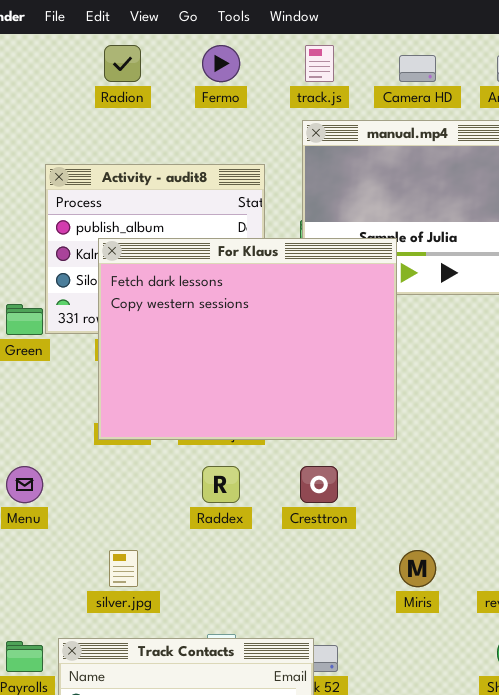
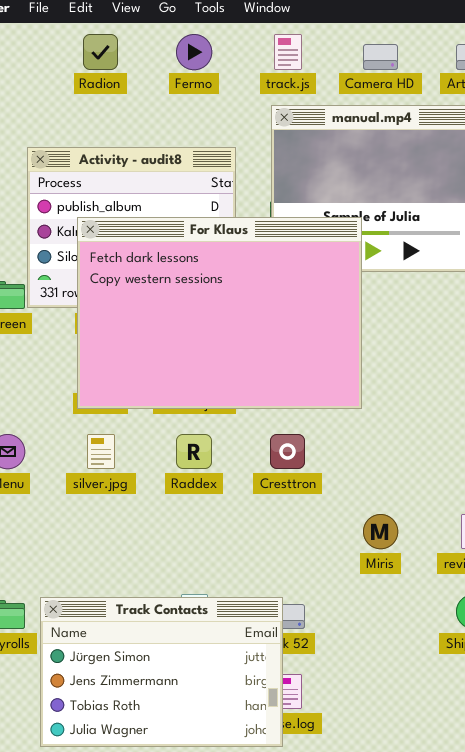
silver.jpg: [109,550,138,587] -> [87,434,115,469], moved

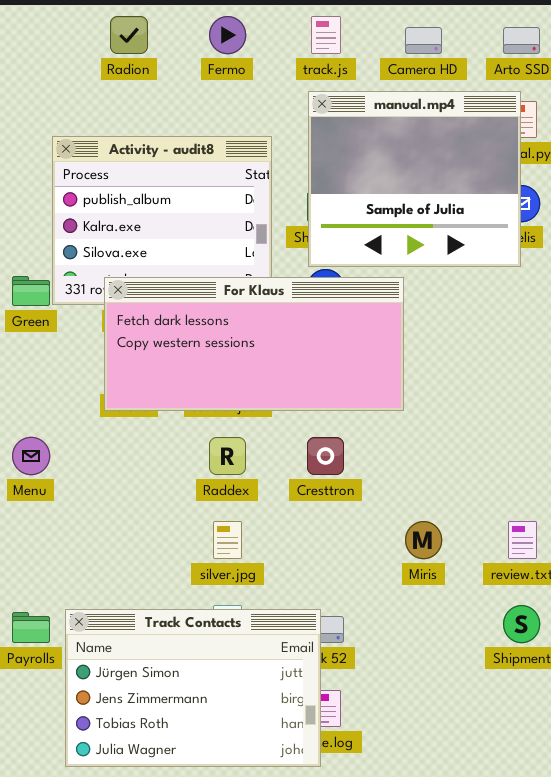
For Klaus: [77,217,362,409] -> [104,277,404,411], resized
silver.jpg: [87,434,115,469] -> [213,521,242,559], moved

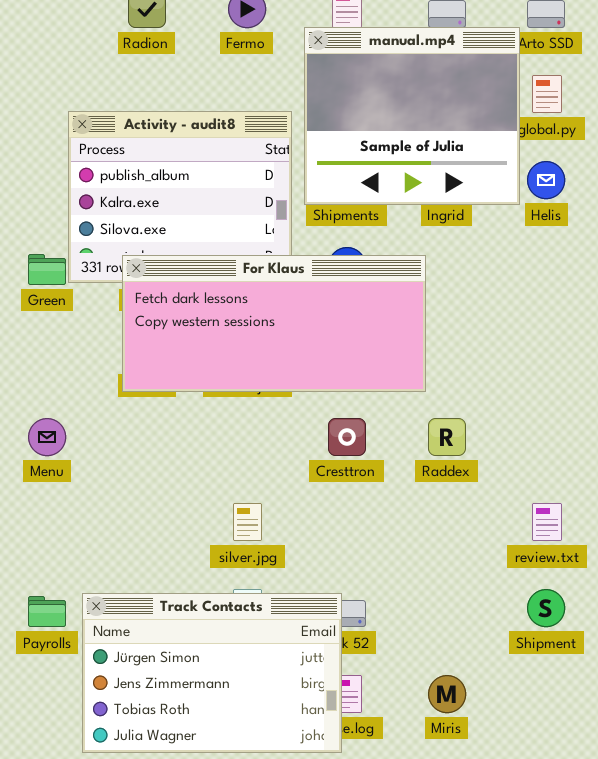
manual.mp4: [308,91,521,267] -> [304,27,520,205], moved
Raddex: [209,437,246,475] -> [428,418,466,456], moved
Miris: [405,521,442,559] -> [428,675,466,713], moved

